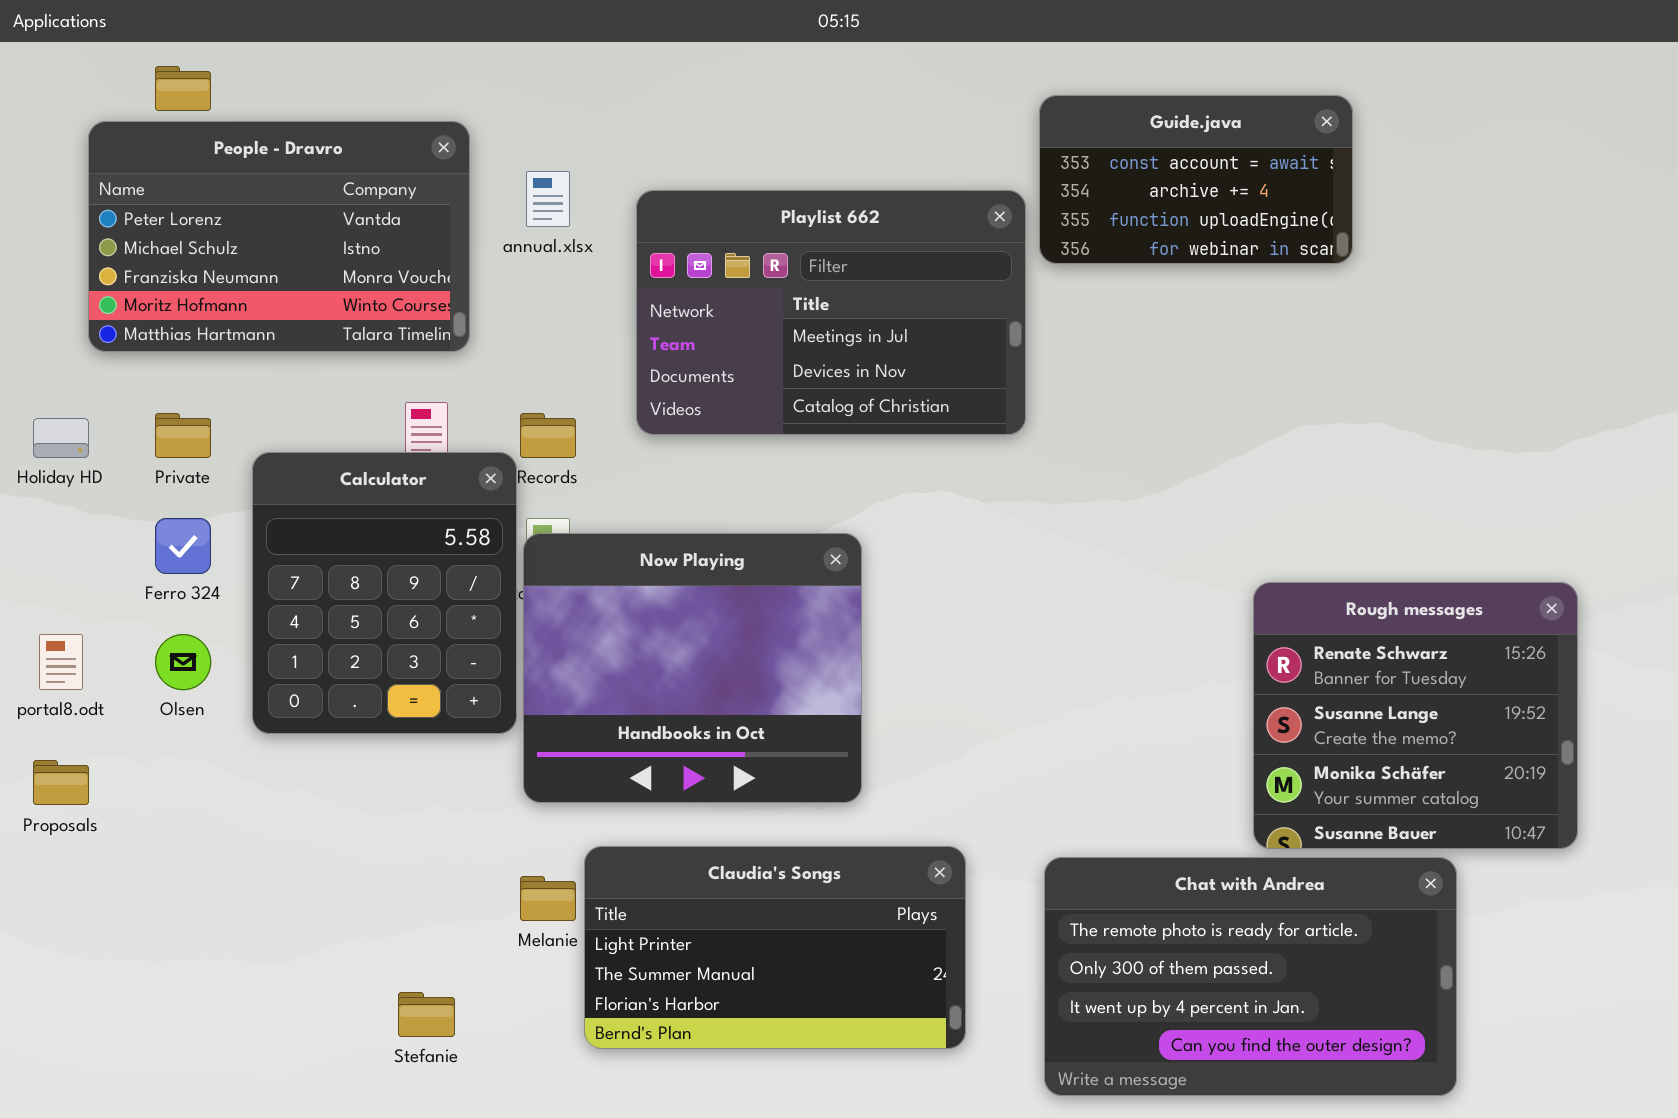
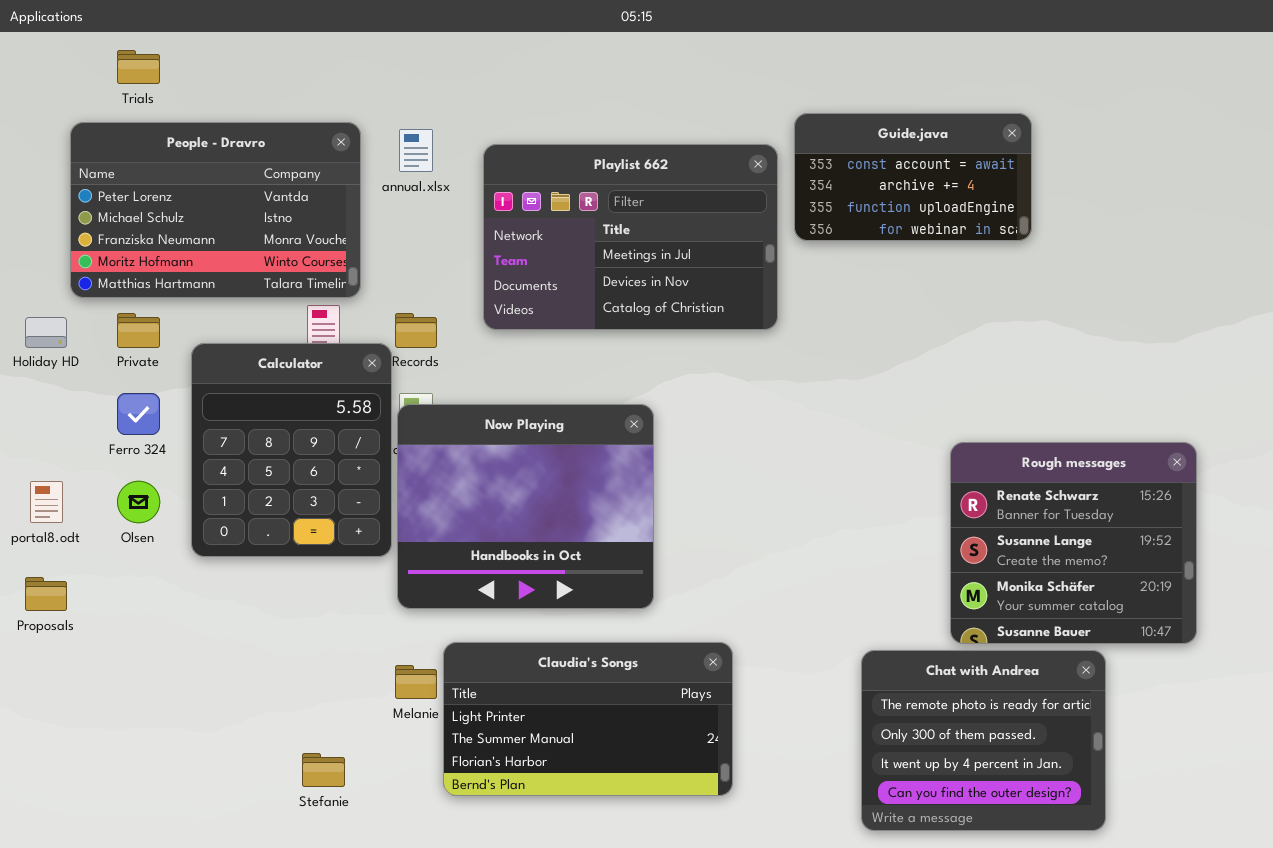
Guide.java: [1039,95,1353,264] -> [794,113,1032,241], moved
People - Dravro: [88,121,470,352] -> [70,122,361,298], moved
Chat with Andrea: [1044,857,1457,1096] -> [861,650,1106,831], resized

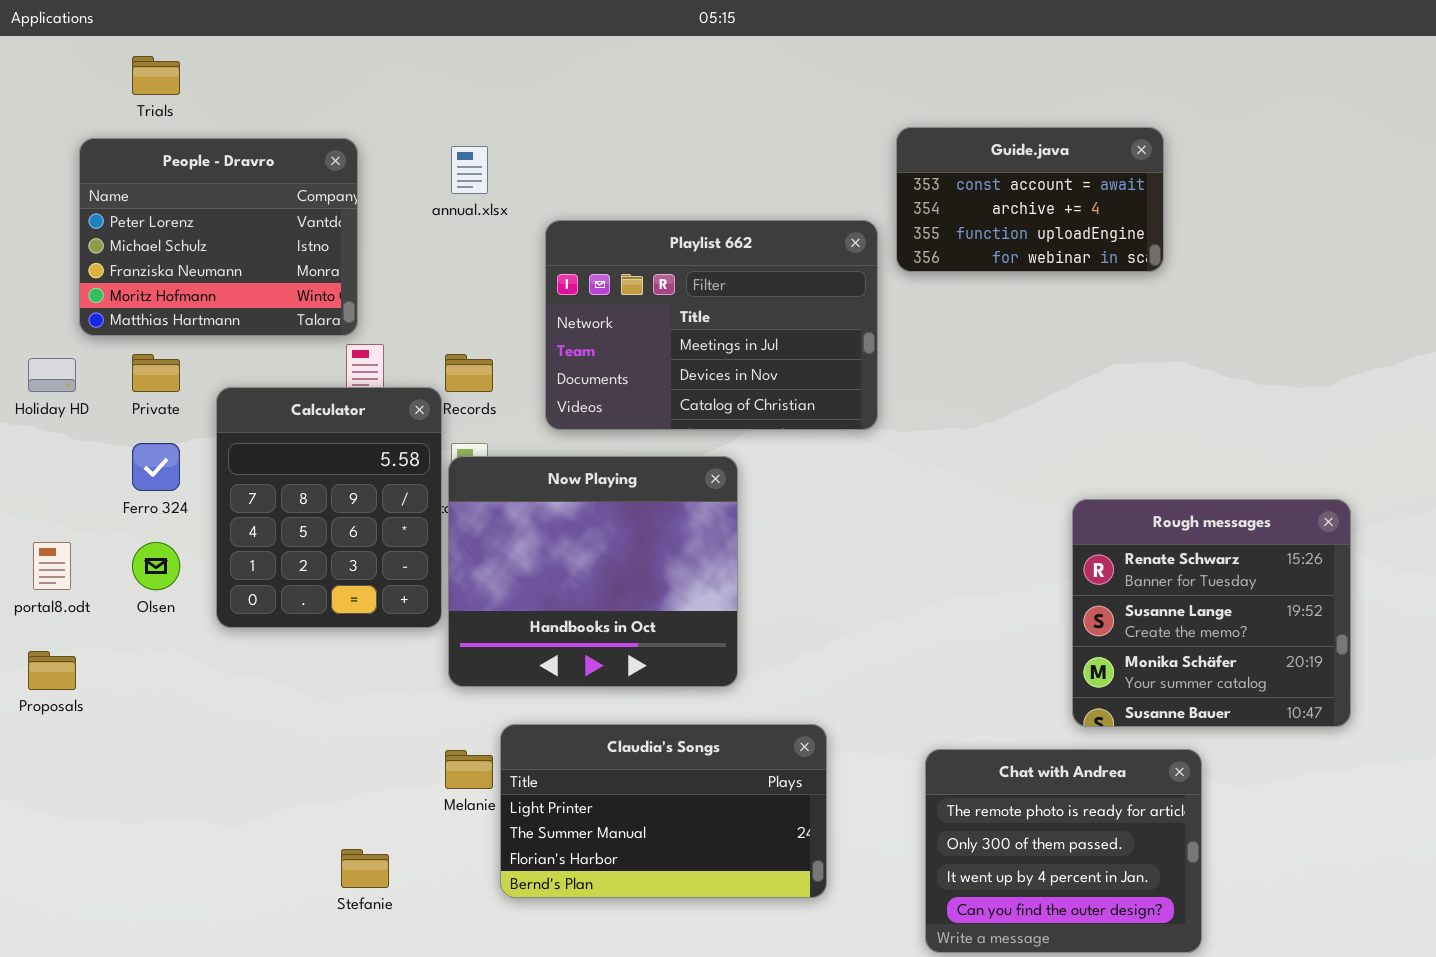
People - Dravro: [70,122,361,298] -> [79,138,358,336], resized
Playlist 662: [483,144,778,330] -> [545,220,878,430], moved
Chat with Andrea: [861,650,1106,831] -> [925,749,1202,953], moved

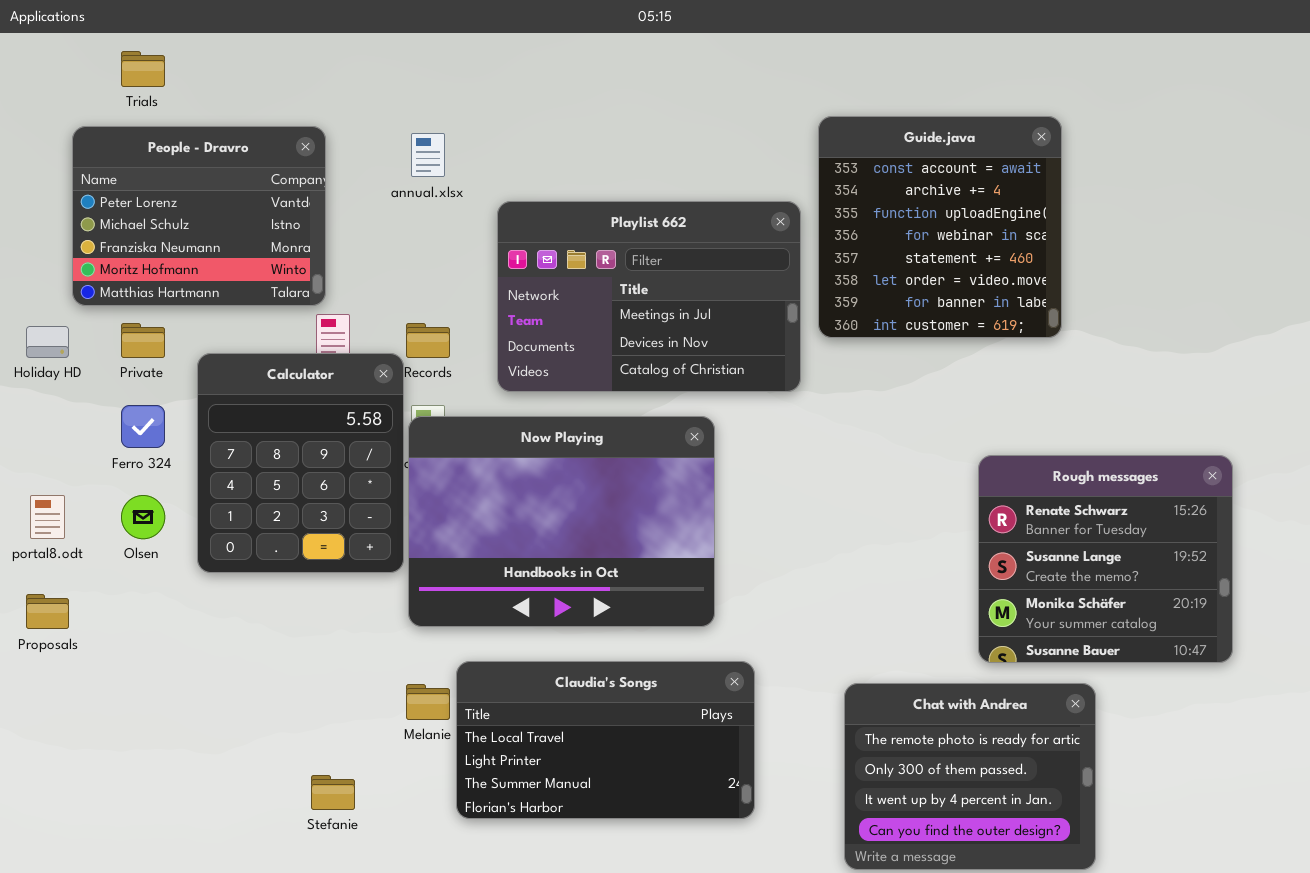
Guide.java: [896,127,1164,272] -> [818,116,1062,338], resized
Now Playing: [448,456,738,687] -> [408,416,715,627], resized
Claudia's Songs: [500,724,827,898] -> [456,661,755,819], scrolled up 1 row

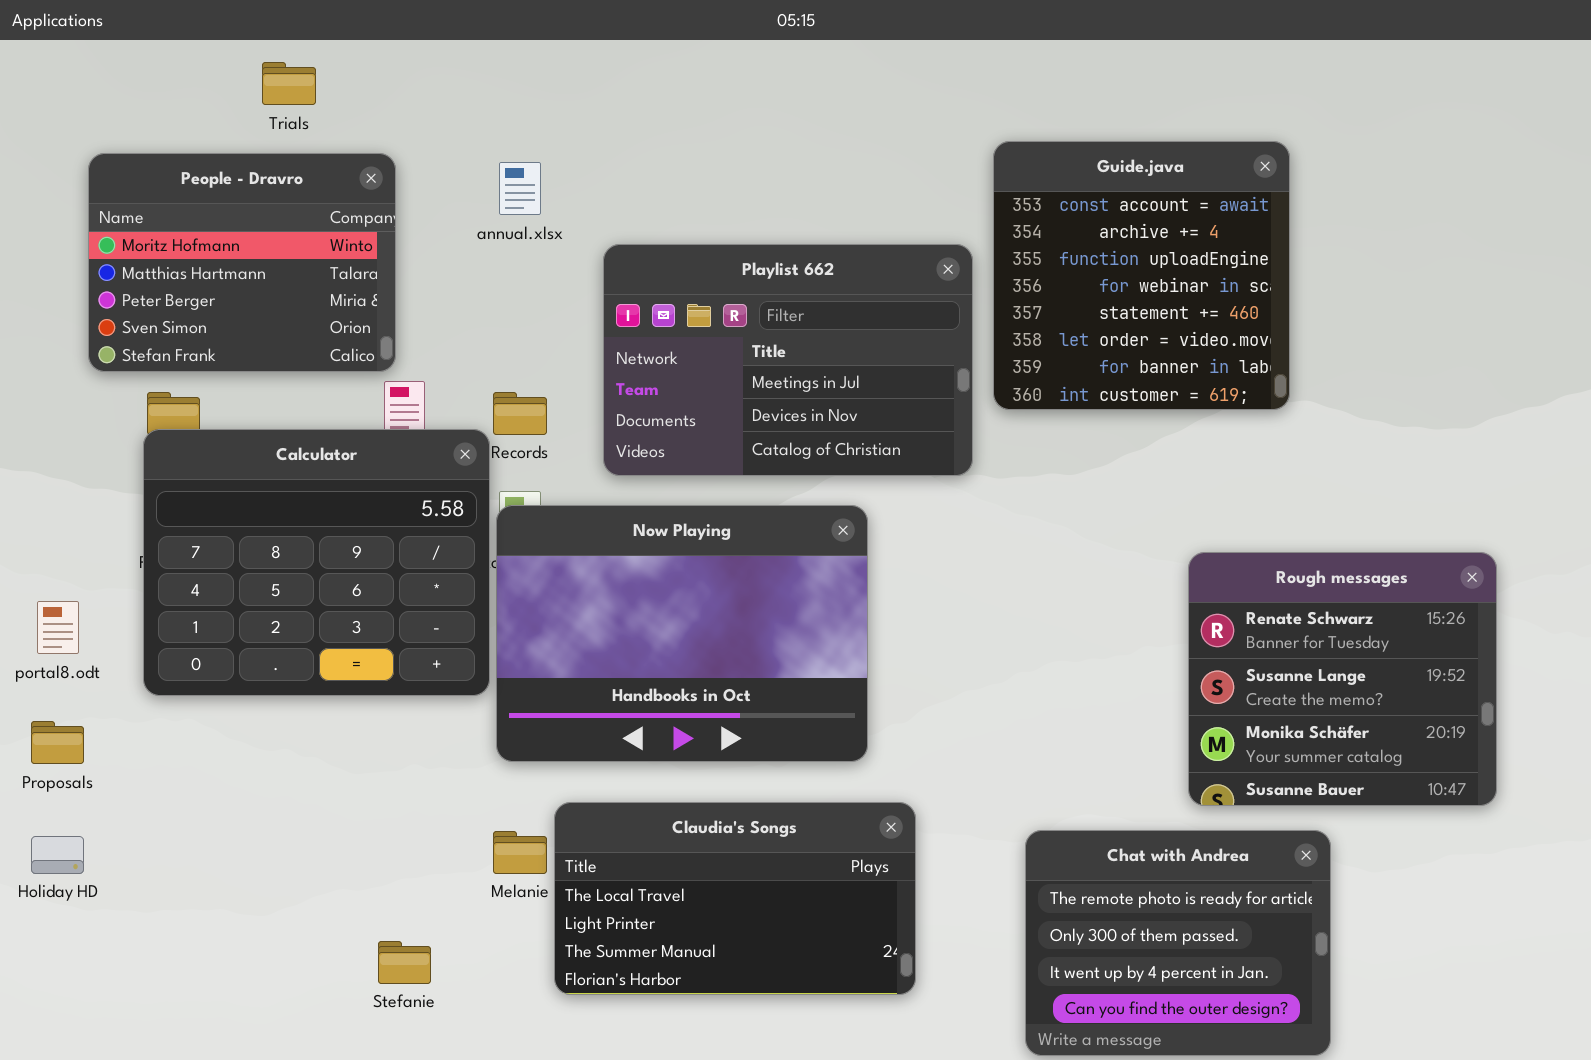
Trials: [121,51,165,87] -> [262,62,316,105], moved
People - Dravro: [72,126,326,306] -> [88,153,396,372], scrolled down 3 rows
Holiday HD: [26,326,69,358] -> [31,836,84,874], moved
Calculator: [197,353,404,573] -> [143,429,490,696], resized

